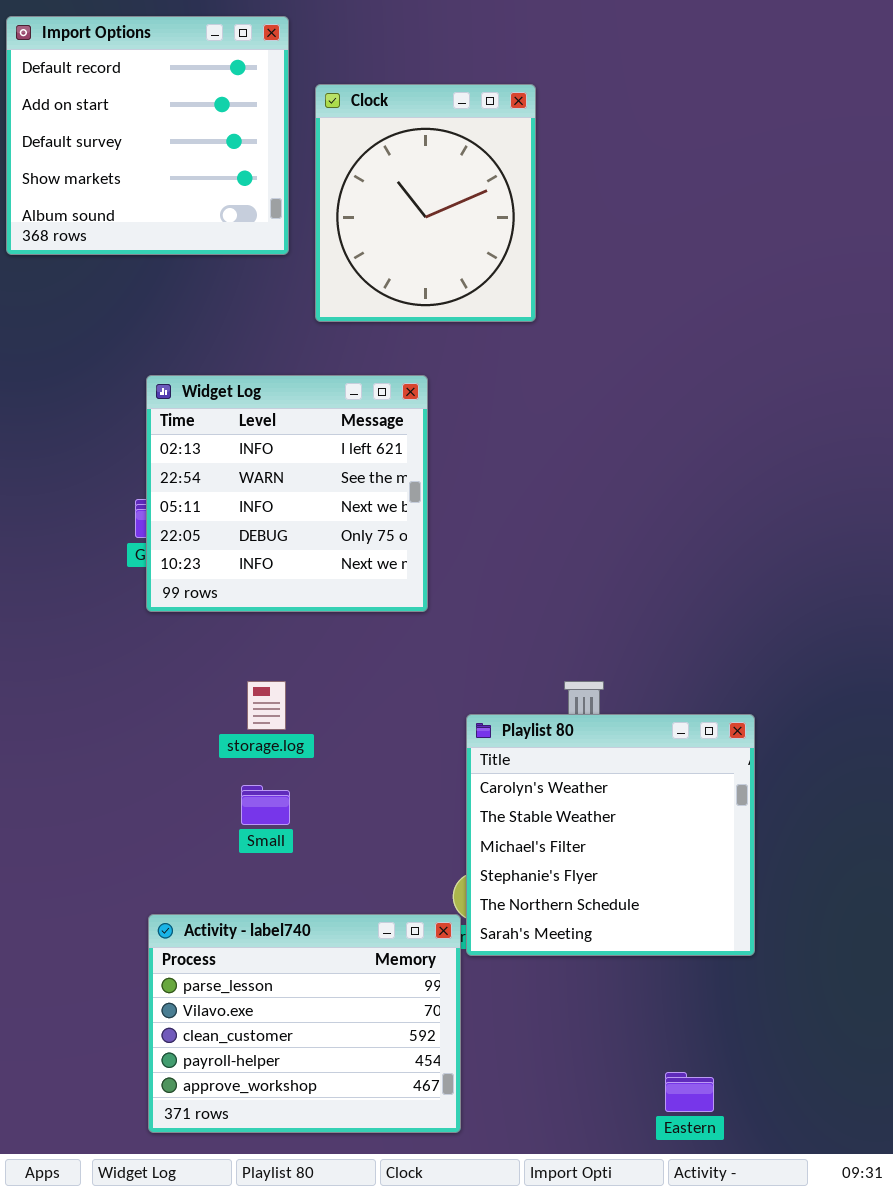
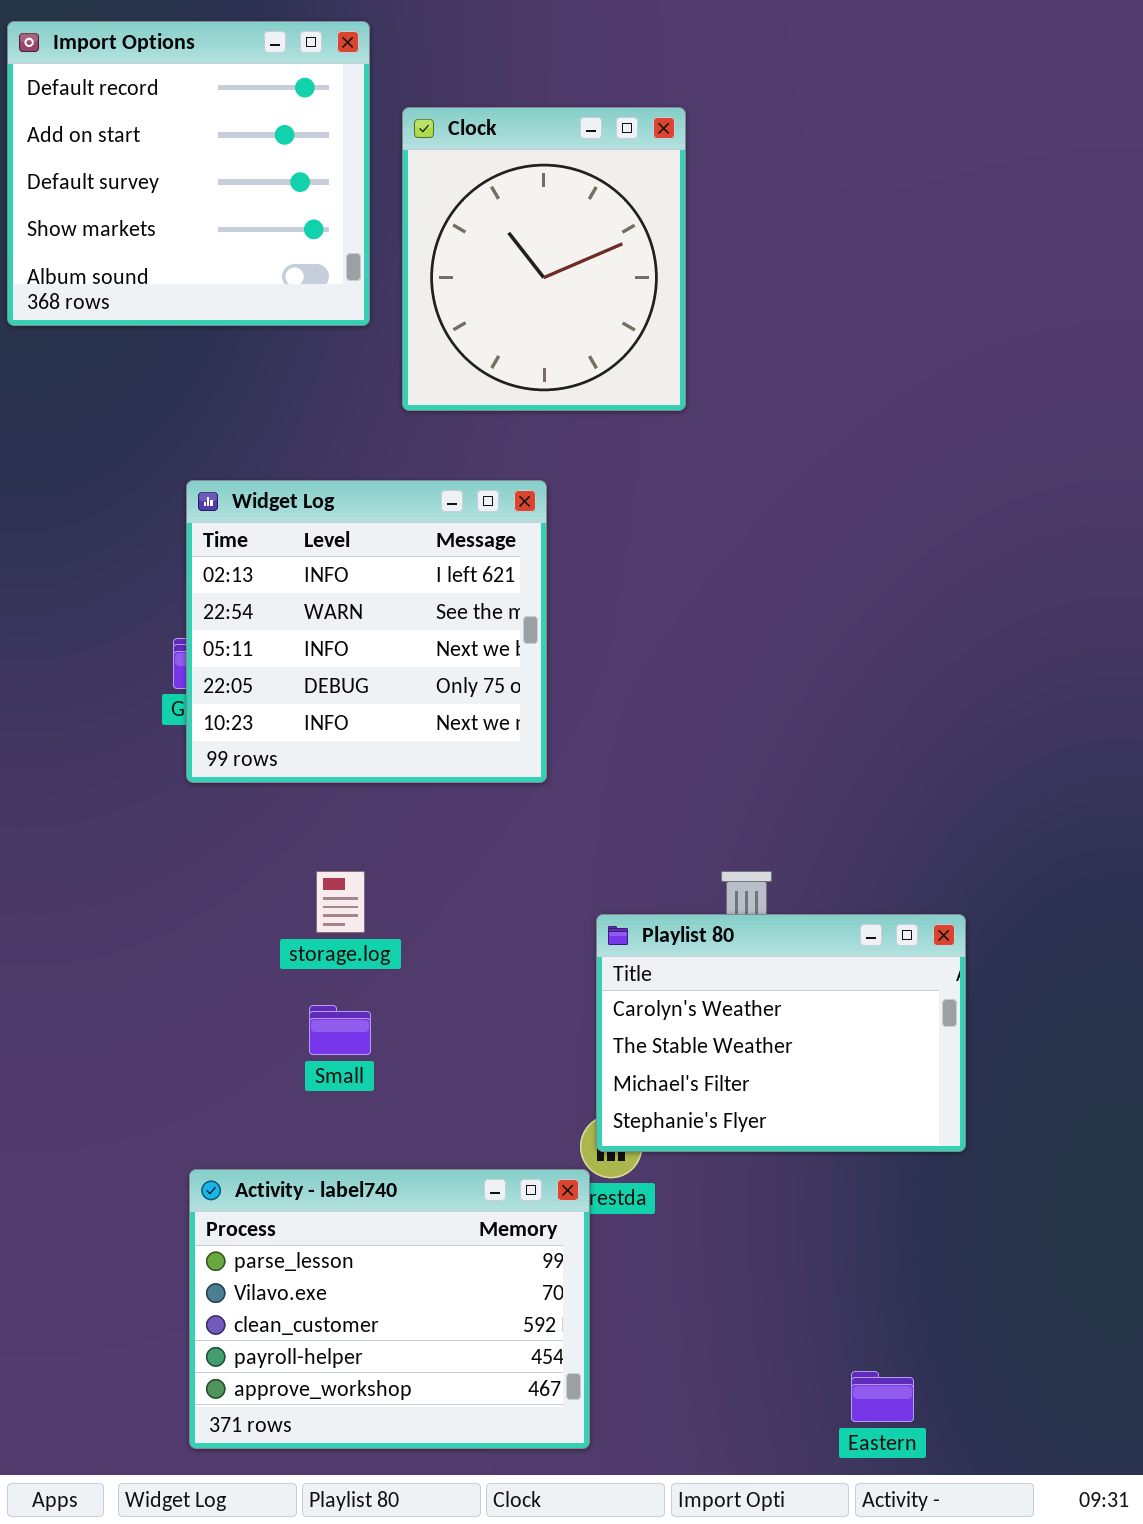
Playlist 80: [466,714,755,956] -> [596,914,966,1152], resized

